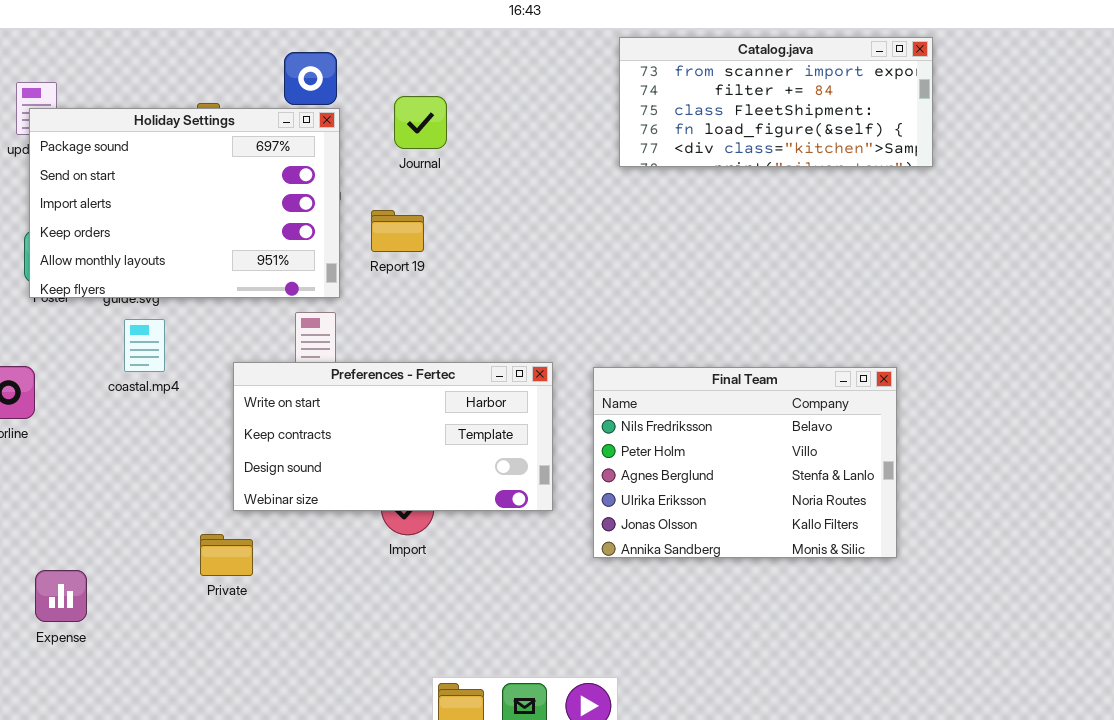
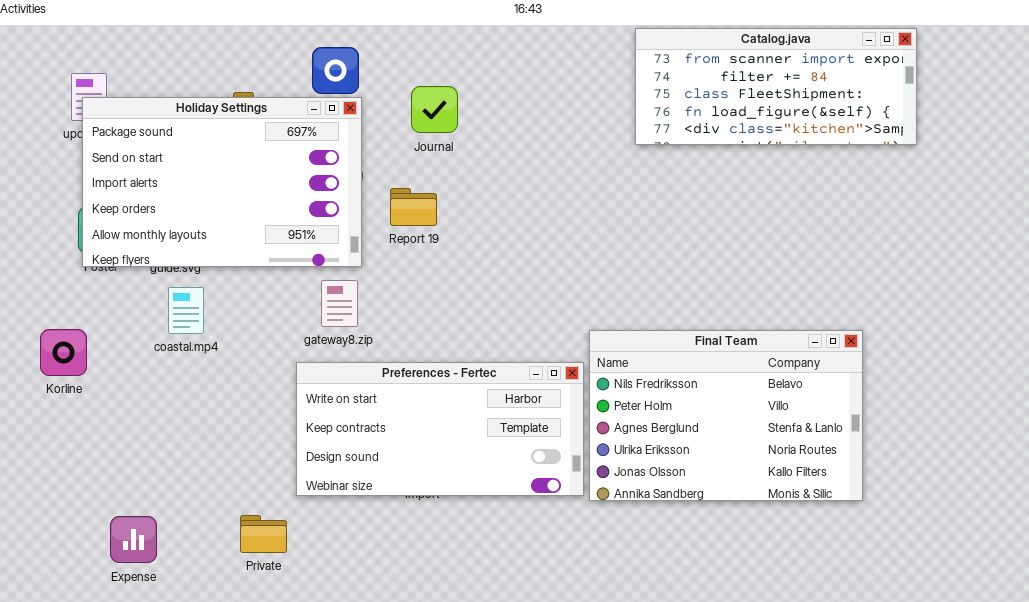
Catalog.java: [619,37,933,167] -> [635,28,917,145], moved
Preferences - Fertec: [233,362,553,511] -> [296,362,584,496], moved
Private: [200,534,253,576] -> [240,515,287,553], moved
Expense: [35,570,87,622] -> [110,516,157,563], moved

